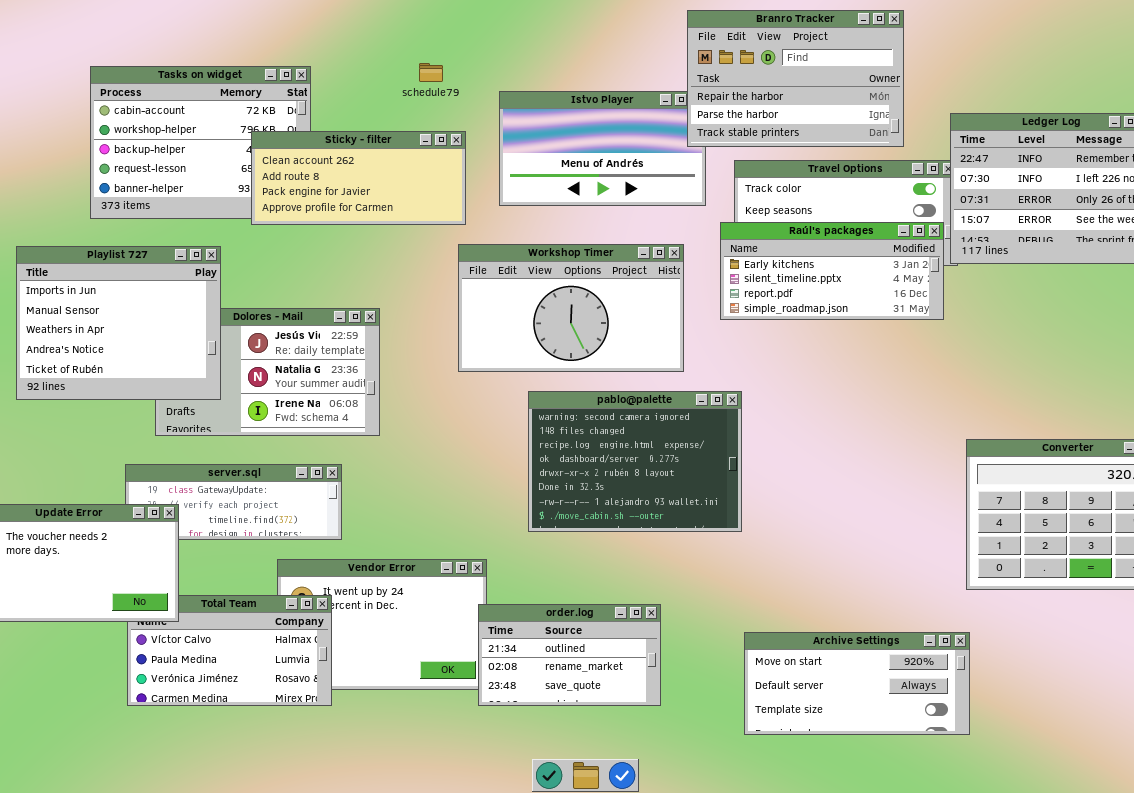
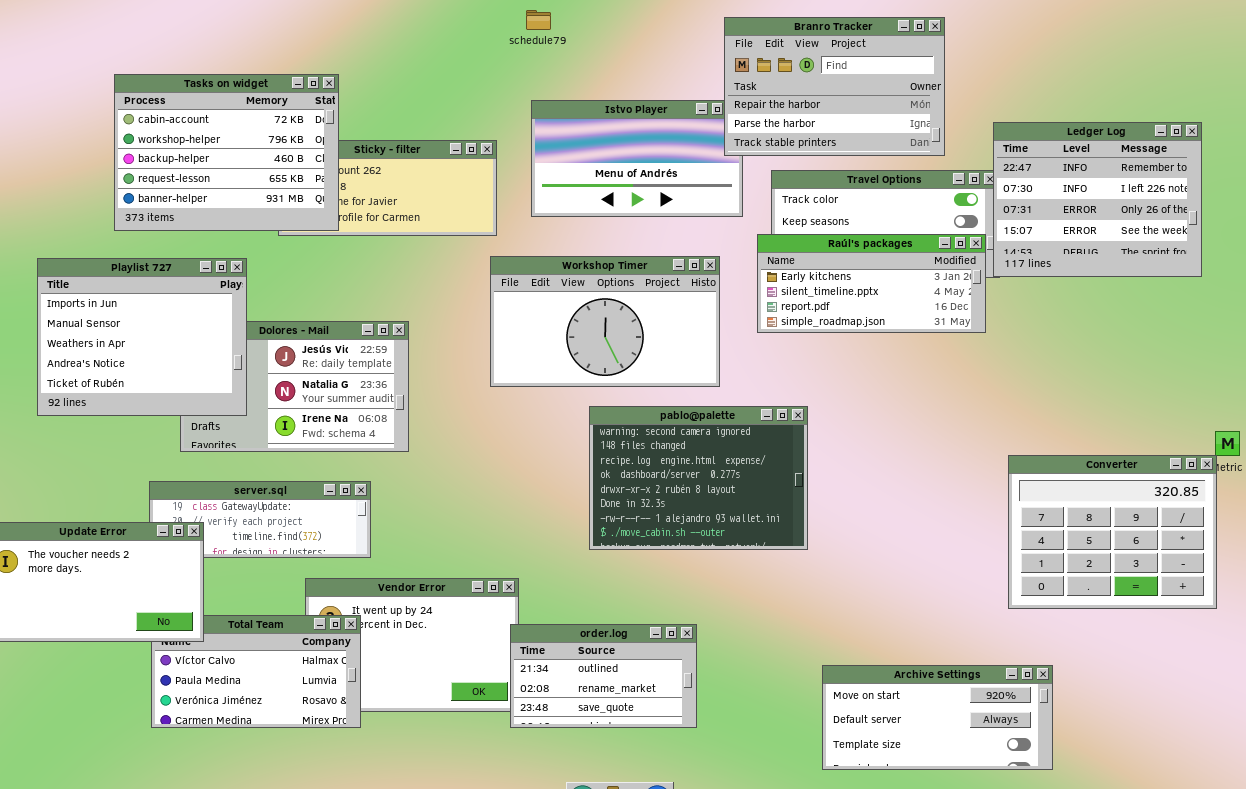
schedule79: [419,63,443,82] -> [526,10,551,30], moved
Tasks on widget: [90,66,311,219] -> [114,74,339,231], raised
pablo@palette: [528,391,742,532] -> [589,406,808,550], moved
Archive Settings: [744,632,970,735] -> [822,665,1053,770], moved

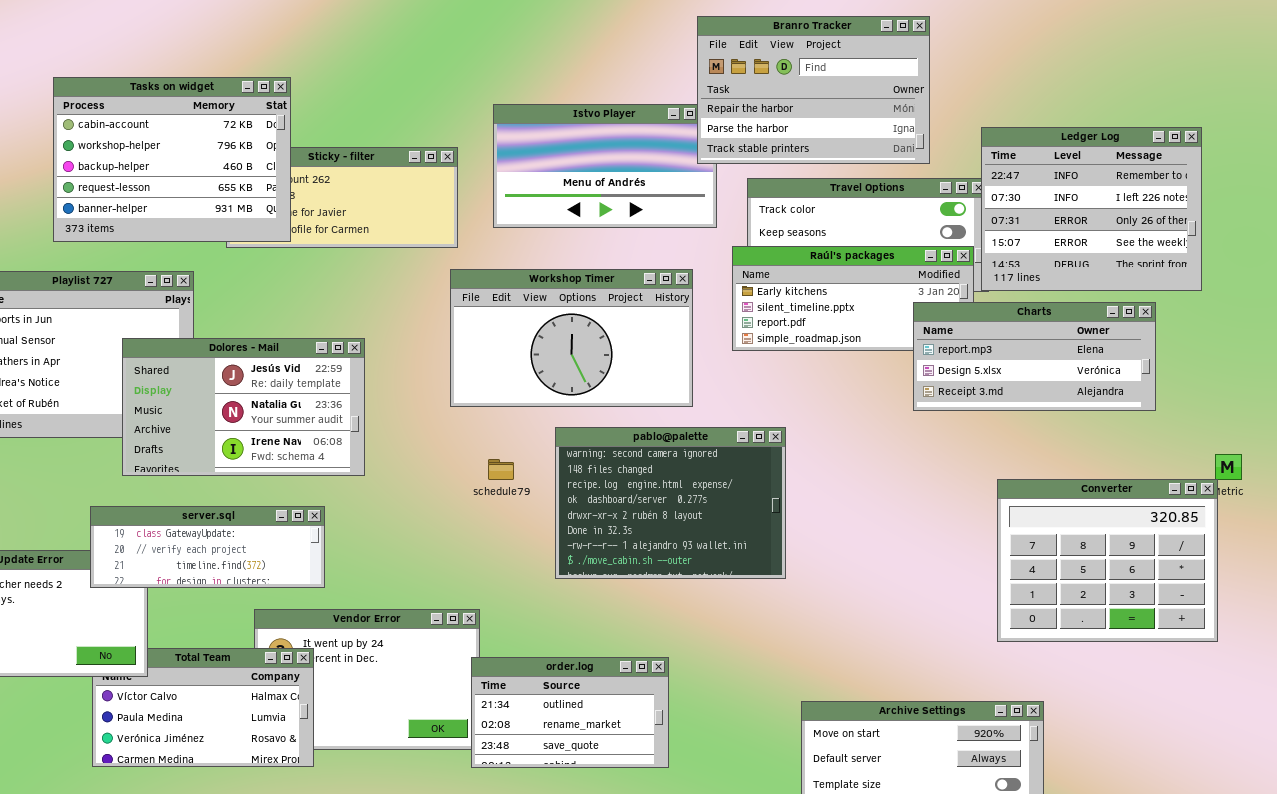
schedule79: [526,10,551,30] -> [488,459,514,480], moved
Charts: none -> [913,302,1156,411], opened
Dolores - Mail: [180,321,409,452] -> [122,338,365,476], raised
server.sql: [149,481,371,558] -> [90,506,325,588], raised

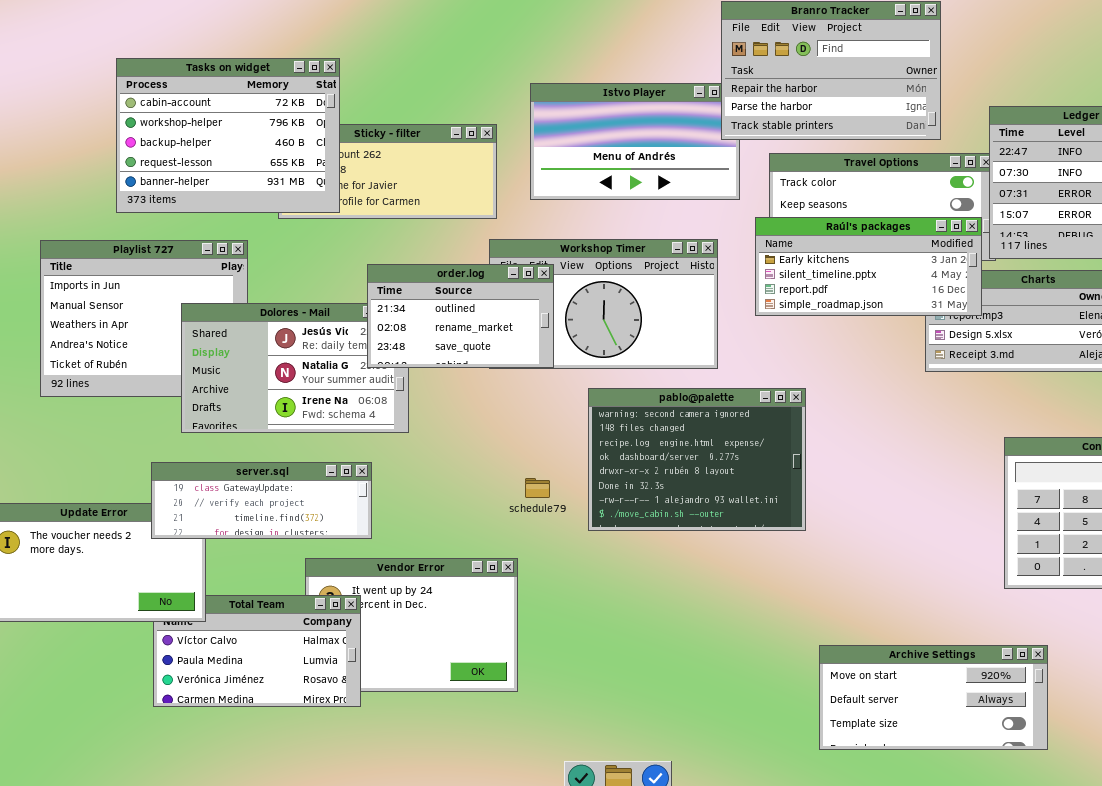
Raúl's packages: [732,246,974,351] -> [755,217,982,316], raised
schedule79: [488,459,514,480] -> [525,478,550,498], moved
order.log: [471,657,669,768] -> [367,264,554,368], moved

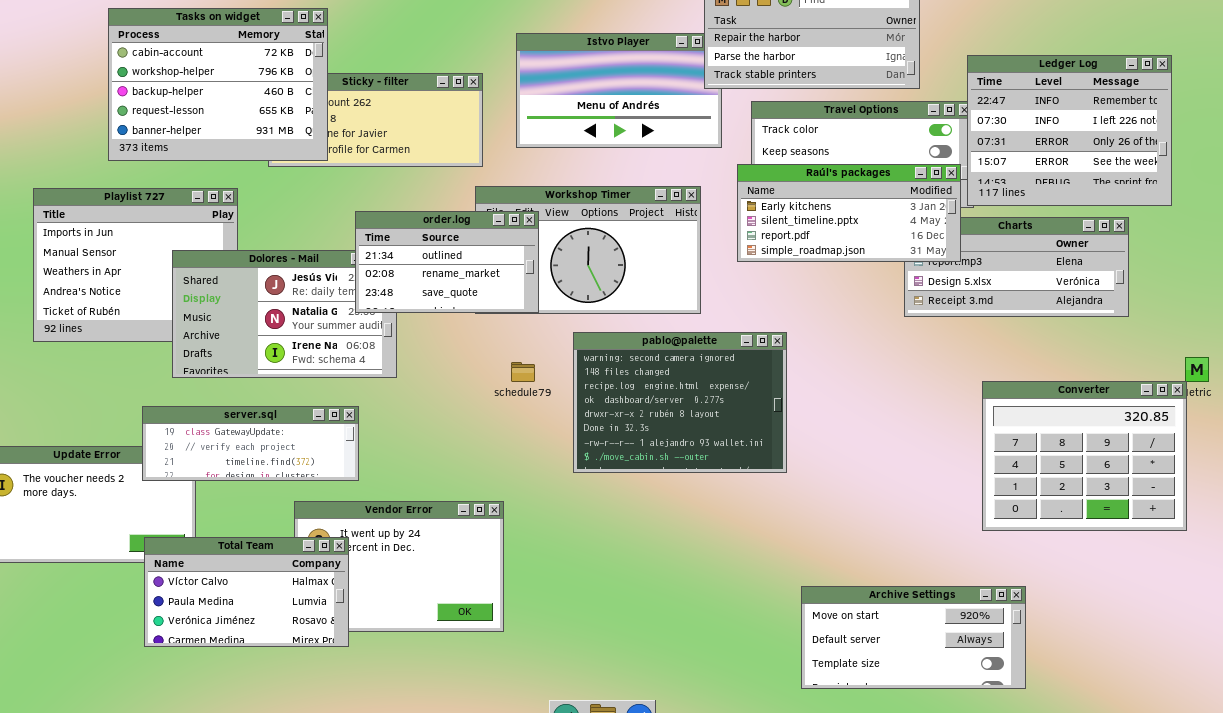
schedule79: [525,478,550,498] -> [511,362,535,382], moved
Total Team: [153,595,361,707] -> [144,537,349,647], raised

